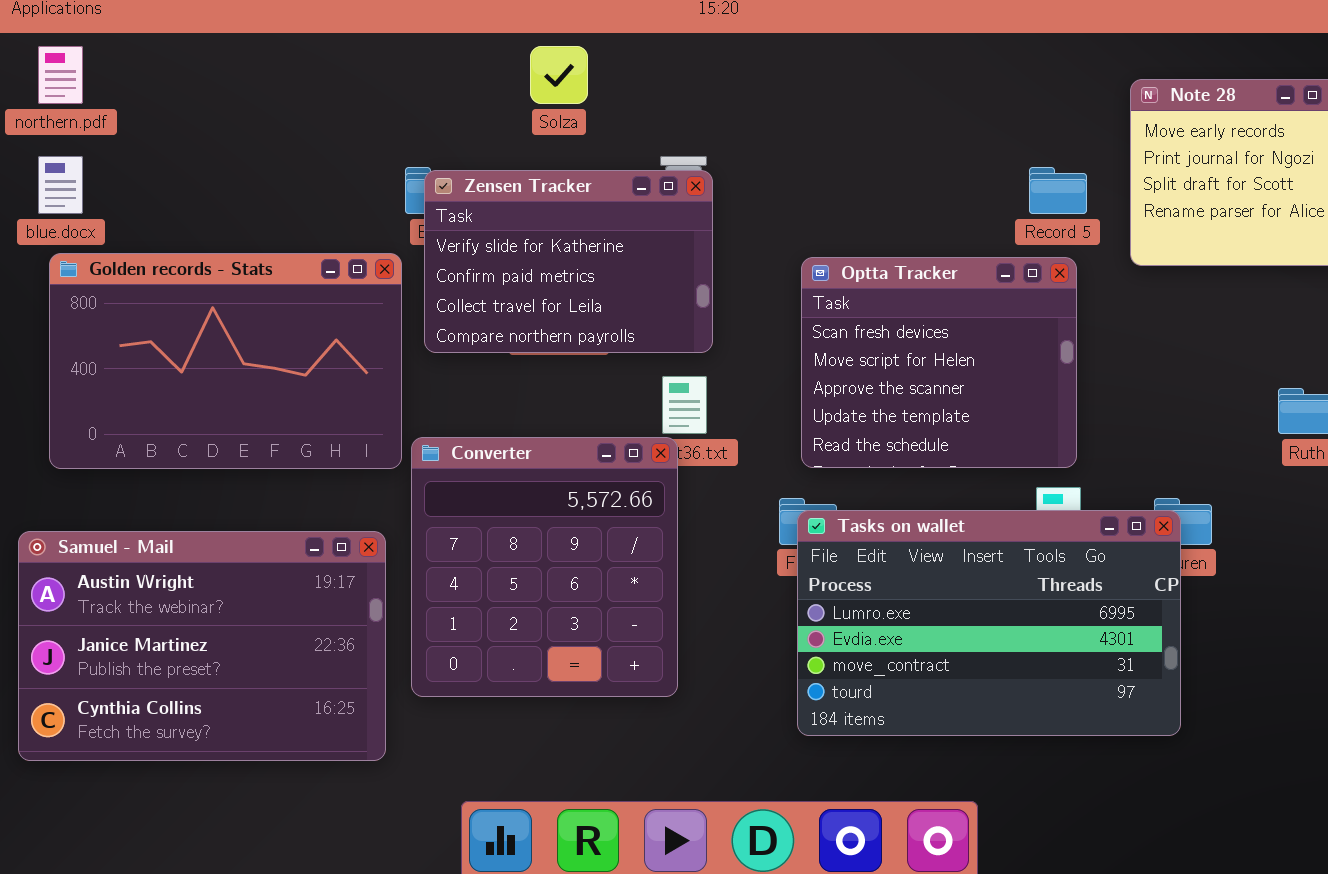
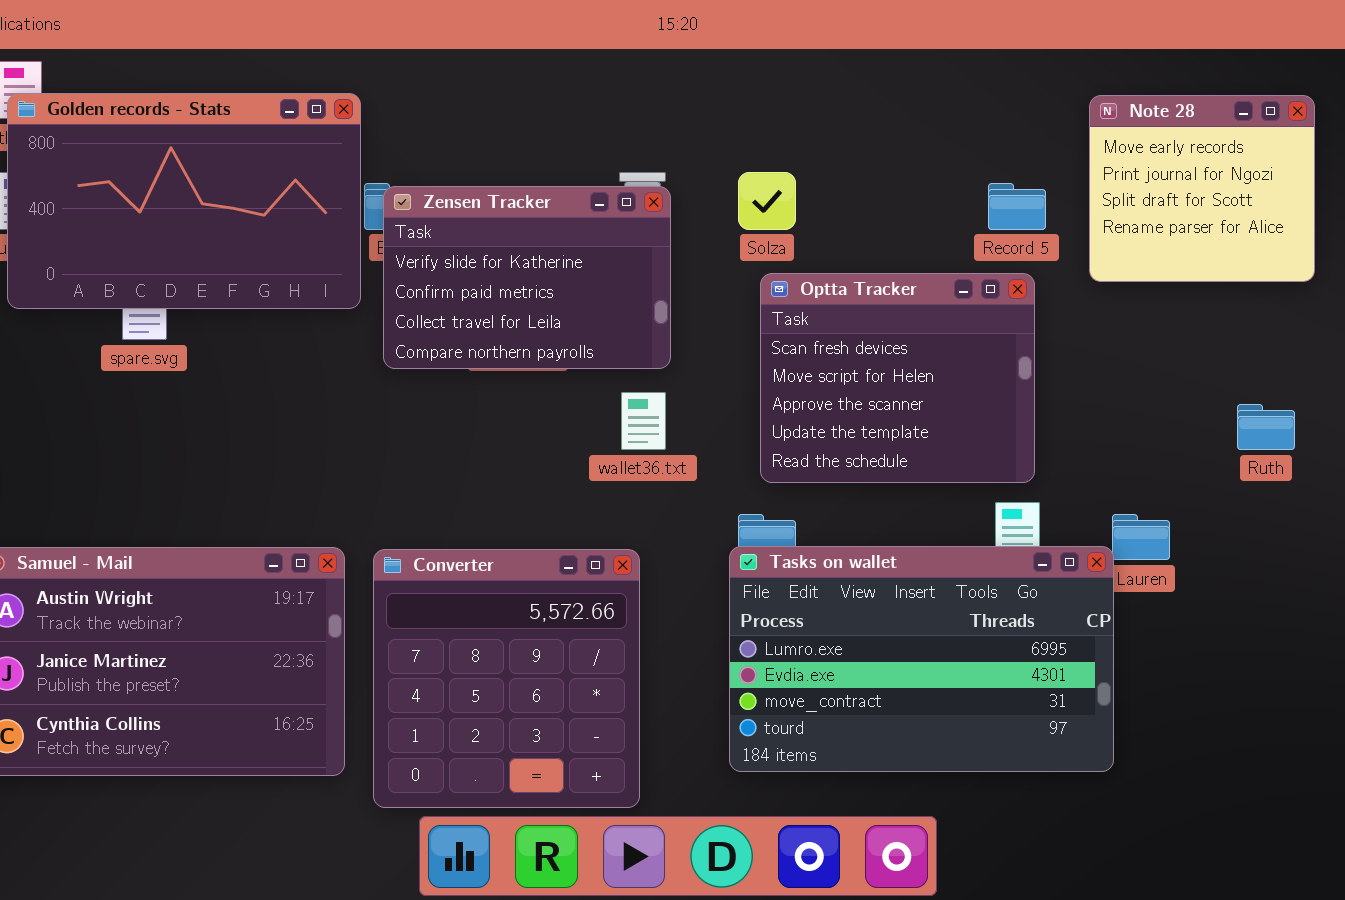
Solza: [530,46,588,104] -> [738,172,796,230], moved
Golden records - Stats: [49,253,402,469] -> [7,93,361,309], moved
Converter: [411,437,678,697] -> [373,549,640,808], moved
Tasks on wallet: [797,510,1181,736] -> [729,546,1114,772], moved

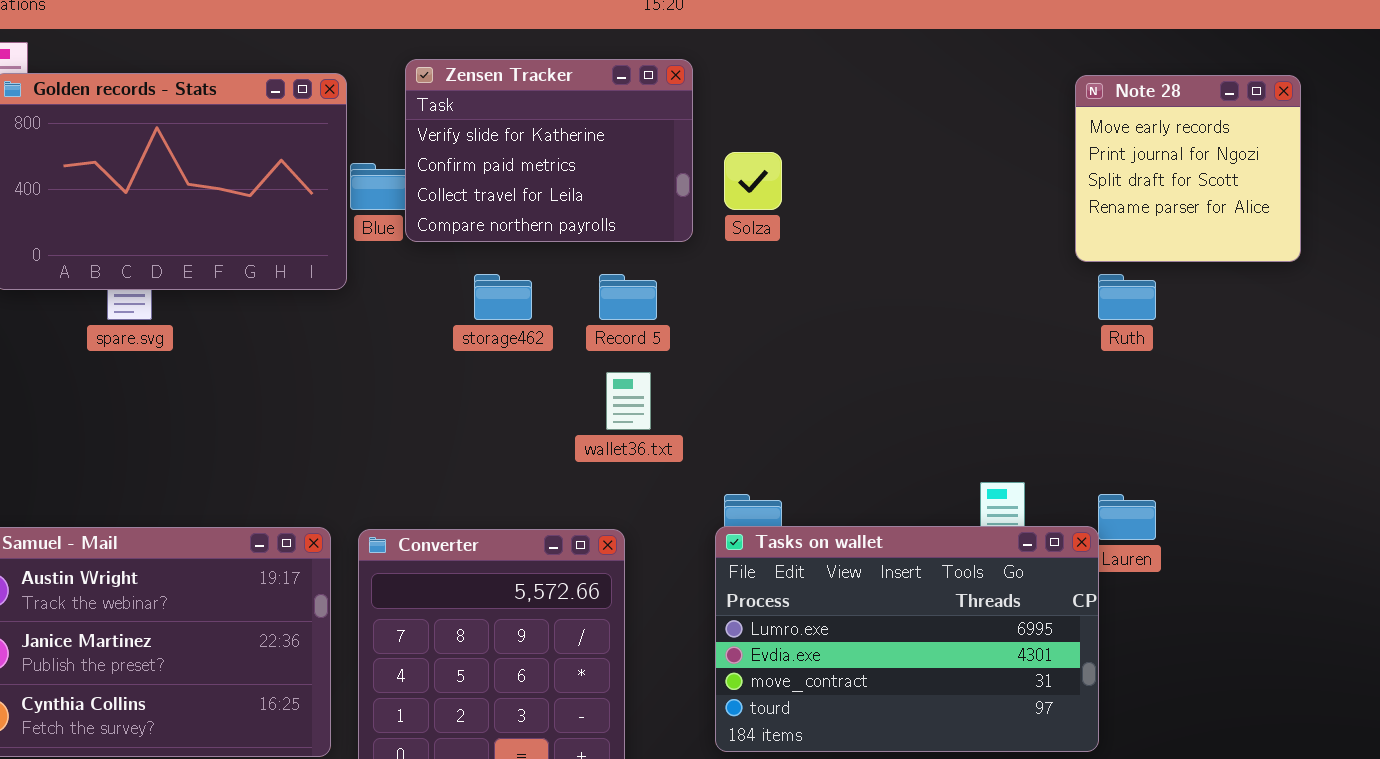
Record 5: [988,183,1046,230] -> [599,274,657,320], moved
Zensen Tracker: [383,186,671,369] -> [405,59,693,242], moved
Optta Tracker: [760,273,1035,483] -> none, closed
Ruth: [1237,404,1295,450] -> [1098,274,1156,320], moved

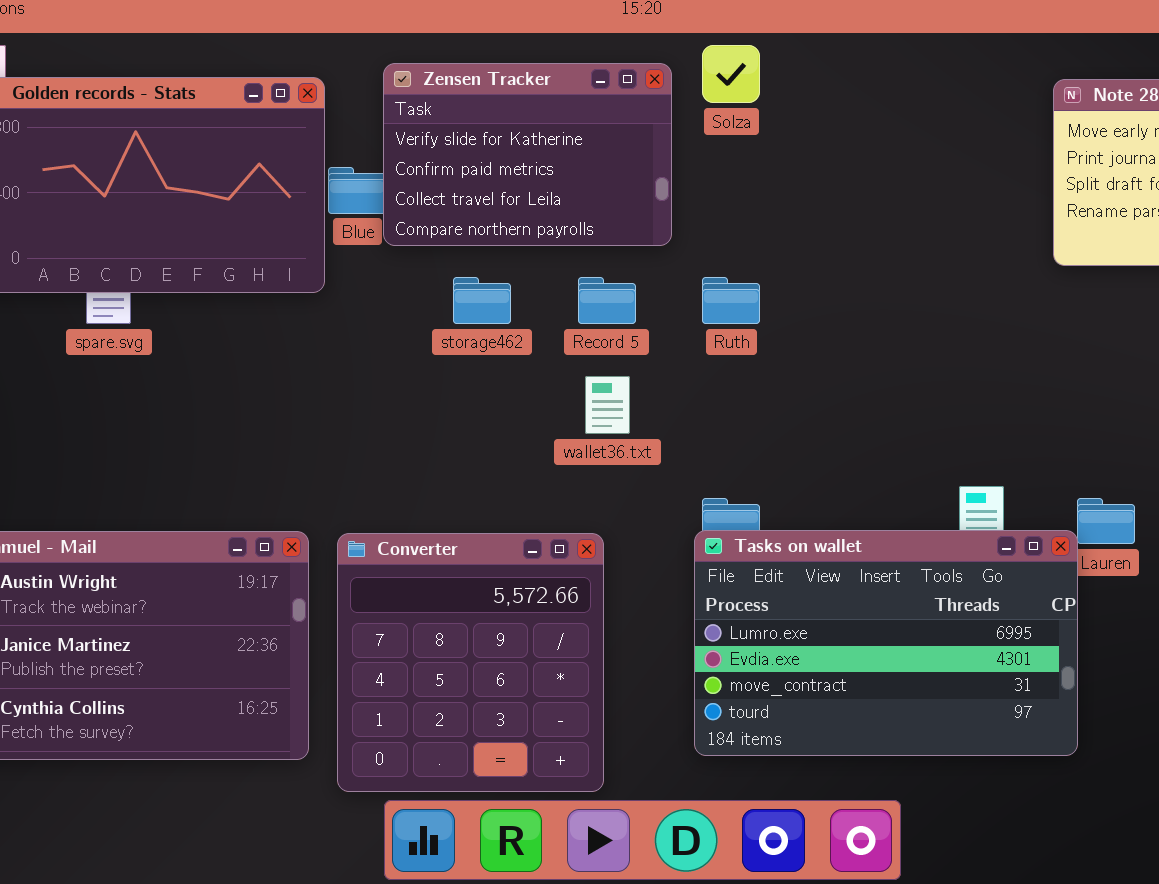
Solza: [724,152,782,210] -> [702,45,760,103], moved
Ruth: [1098,274,1156,320] -> [702,277,760,324], moved

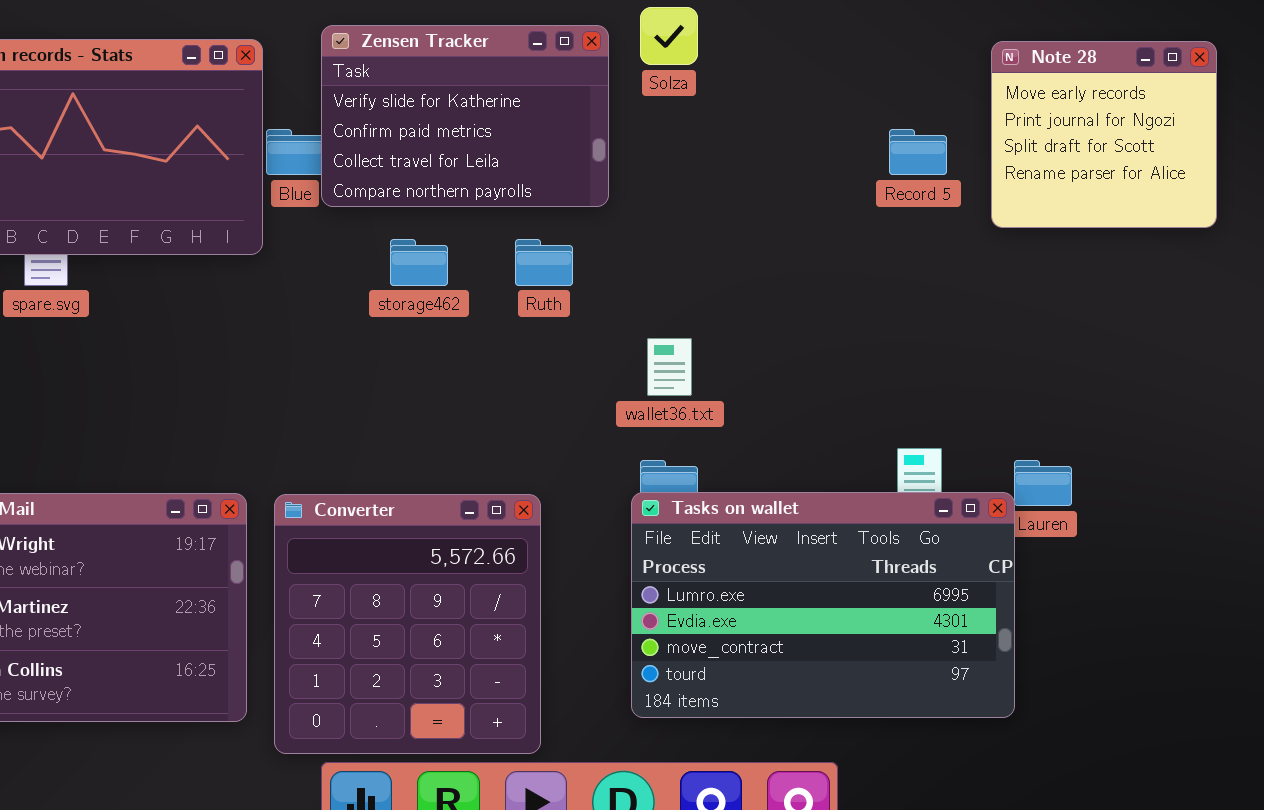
Record 5: [578,277,636,324] -> [889,129,947,175], moved
Ruth: [702,277,760,324] -> [515,239,573,286], moved
wallet36.txt: [585,376,630,434] -> [647,338,692,396], moved

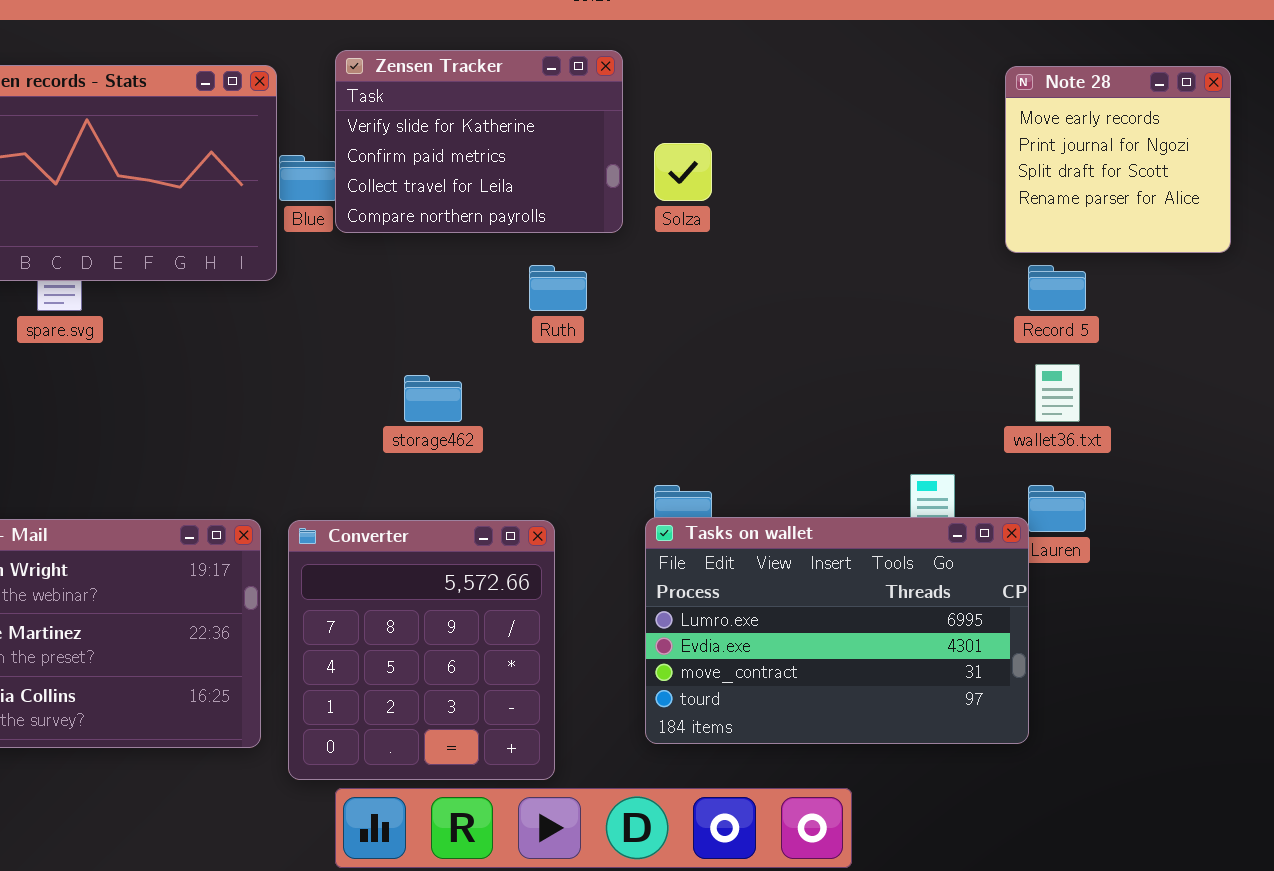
Solza: [640,7,698,65] -> [654,143,712,201], moved
Record 5: [889,129,947,175] -> [1028,265,1086,311], moved
storage462: [390,239,448,286] -> [404,375,462,422], moved
wallet36.txt: [647,338,692,396] -> [1035,364,1080,422], moved

